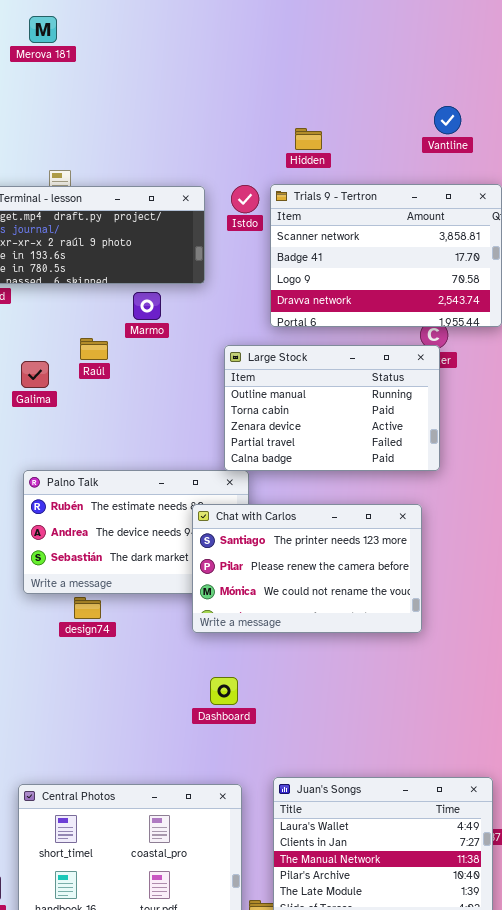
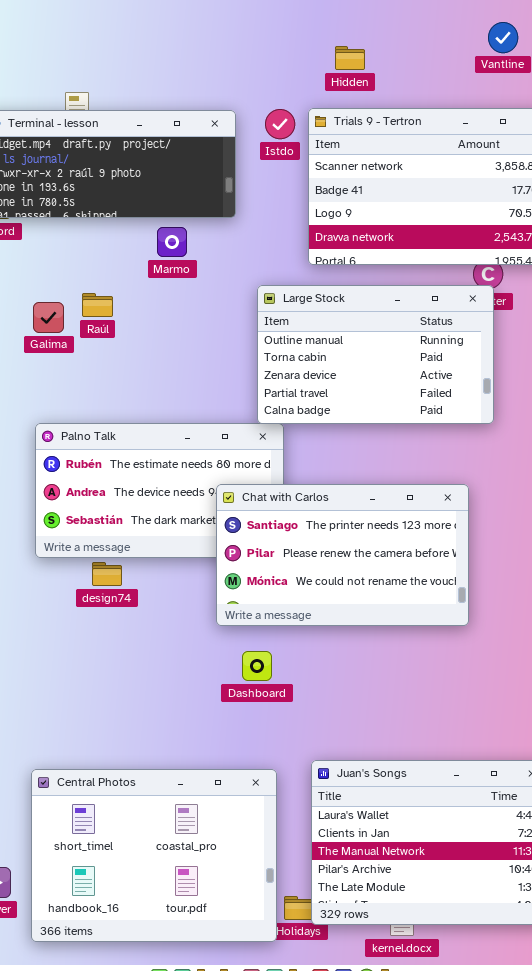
Raúl: [80,338,108,360] -> [82,293,113,317], moved
Chat with Carlos: [192,504,422,633] -> [216,484,469,626], moved

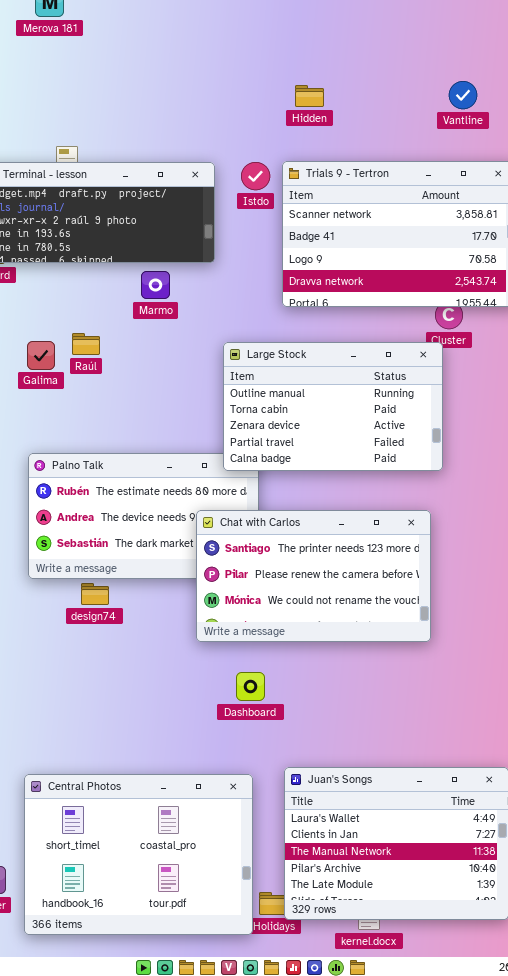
Hidden: [335,46,365,70] -> [295,85,324,107], moved
Large Stock: [257,285,494,424] -> [223,342,443,471], moved
Dashboard: [242,651,272,681] -> [236,672,265,701], moved

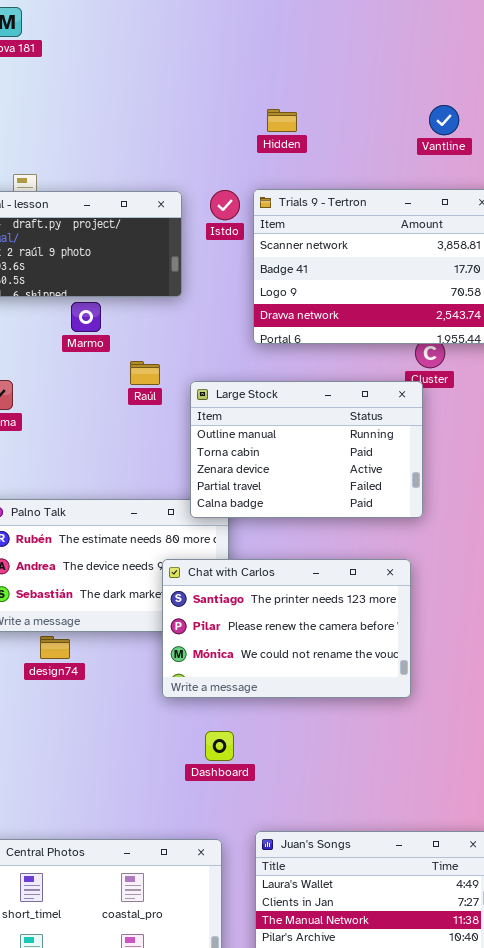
Marmo: [141,271,170,299] -> [71,302,101,332], moved
Raúl: [72,333,100,355] -> [130,361,160,385], moved

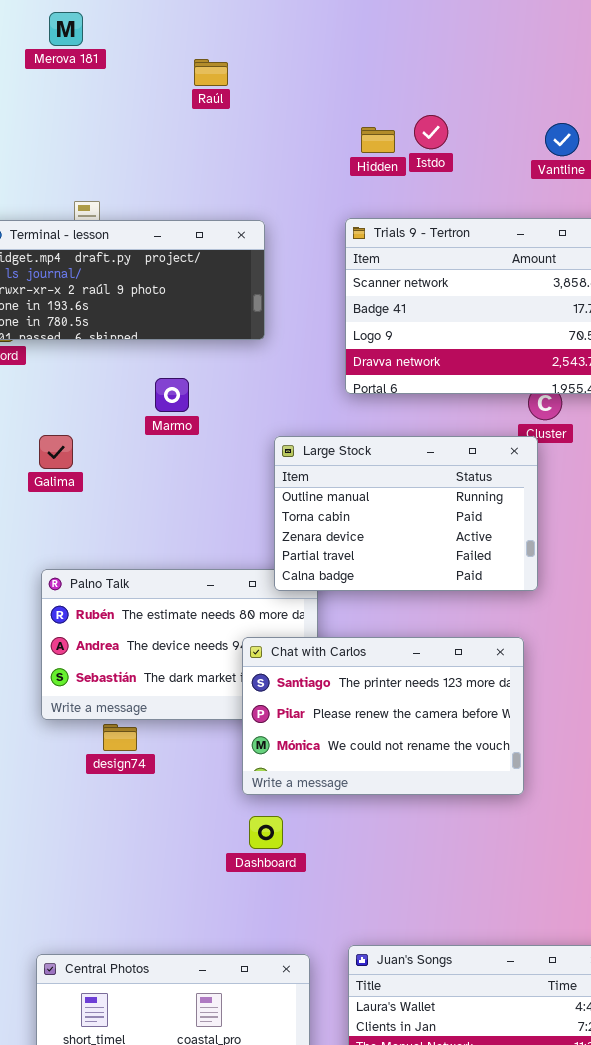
Istdo: [210,190,240,220] -> [414,115,448,149], moved
Marmo: [71,302,101,332] -> [155,378,189,412], moved
Raúl: [130,361,160,385] -> [194,59,228,86], moved
Dashboard: [205,731,234,761] -> [249,816,283,849], moved

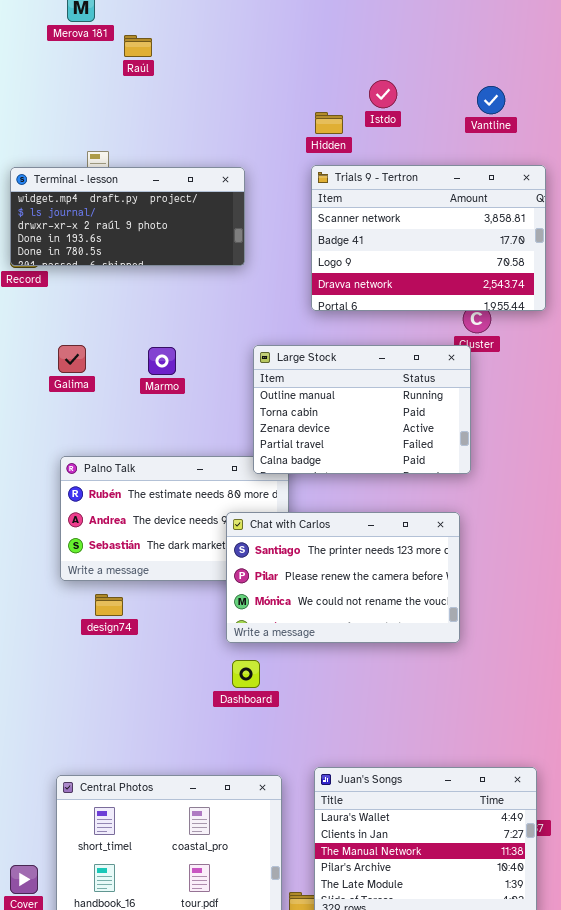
Raúl: [194,59,228,86] -> [124,35,152,57], moved
Hidden: [361,127,395,153] -> [315,112,343,134], moved
Marmo: [155,378,189,412] -> [148,347,176,375], moved
design74: [103,724,137,751] -> [95,594,123,616], moved

